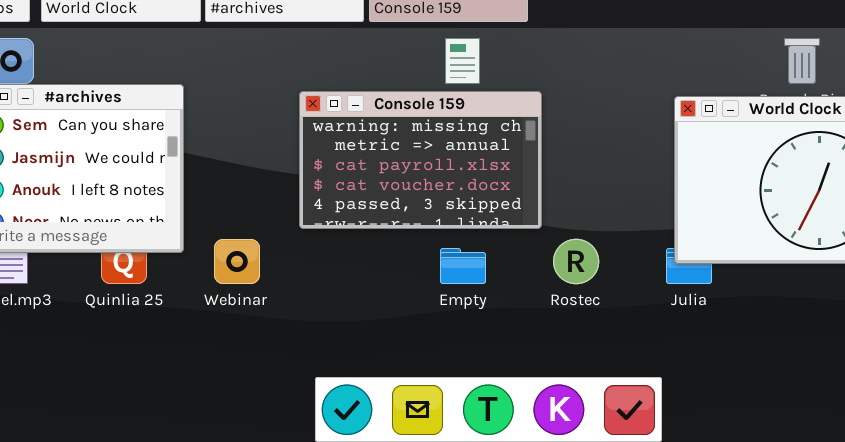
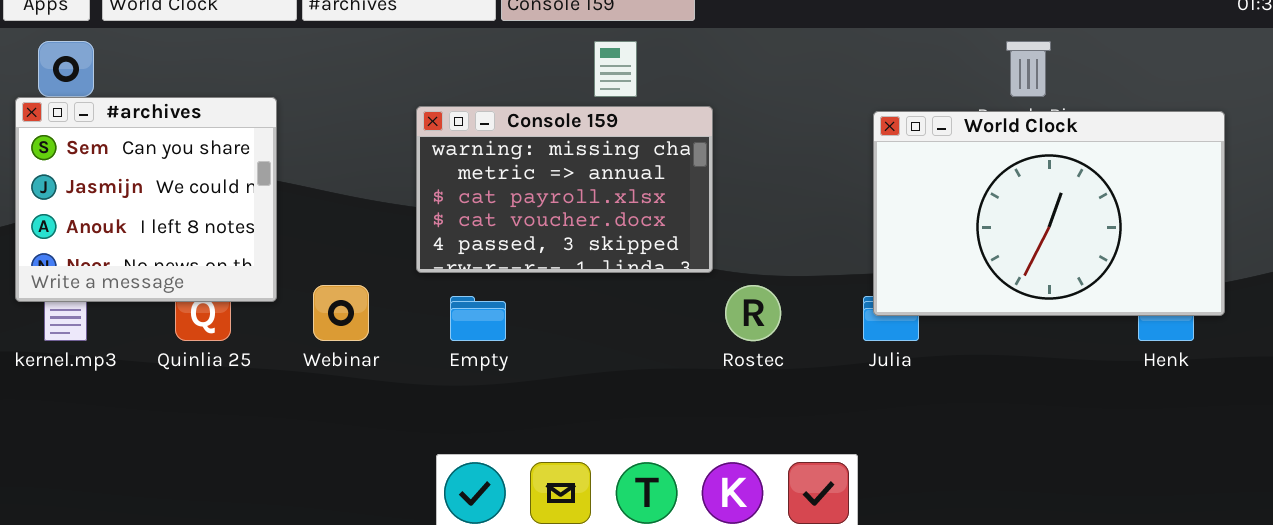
Empty: [440,248,486,284] -> [450,296,506,341], moved

